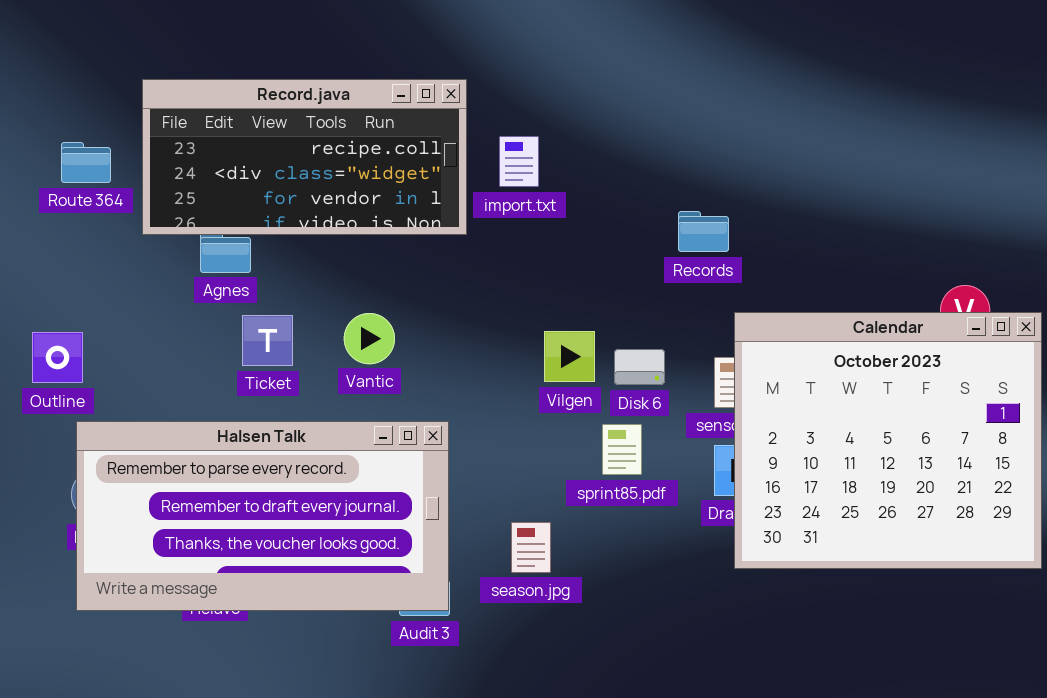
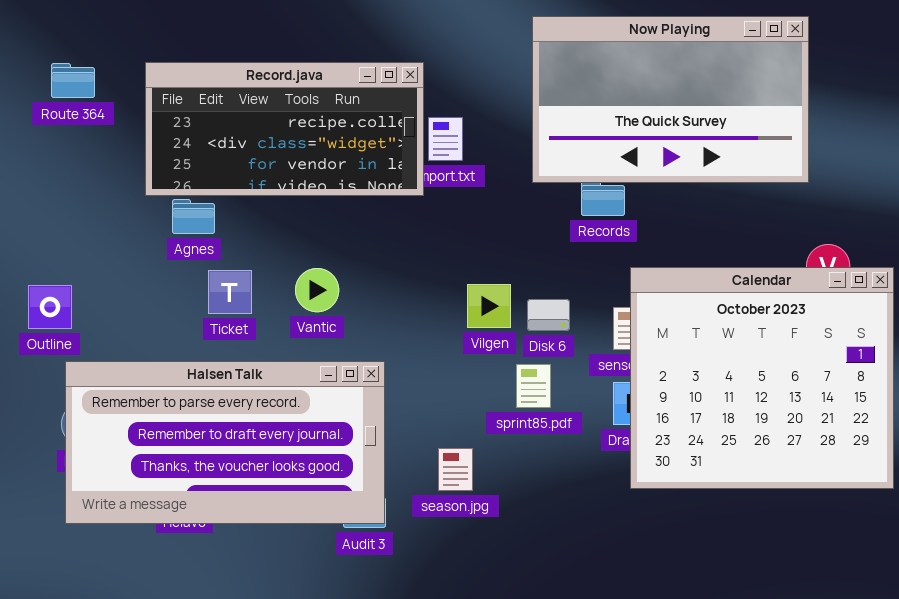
Now Playing: none -> [532,16,809,183], opened
Record.java: [142,79,467,235] -> [145,62,424,196], moved
Route 364: [61,142,111,183] -> [51,63,95,98], moved

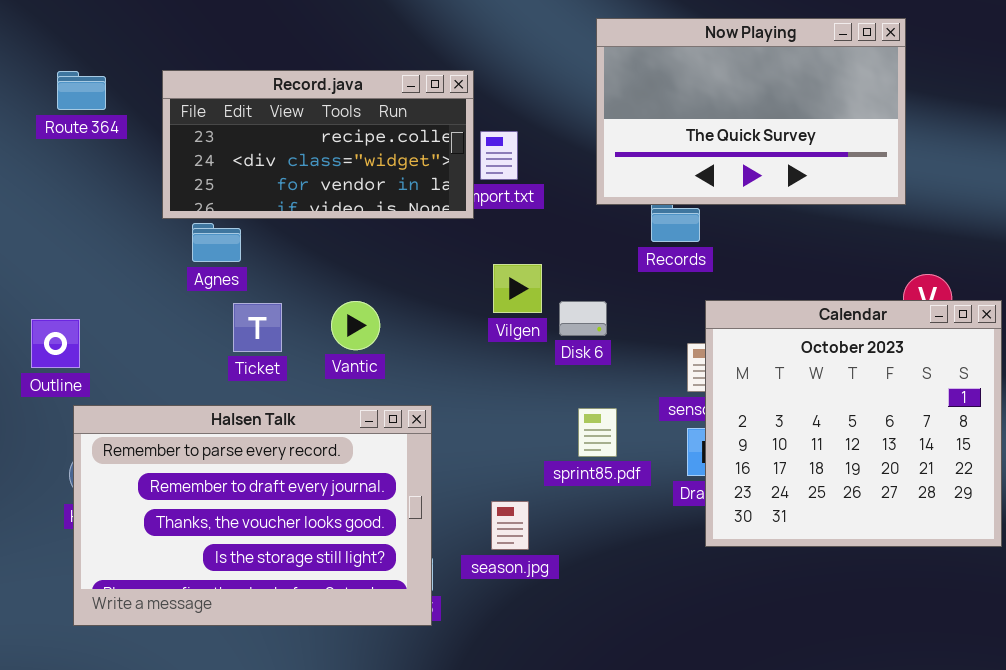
Vilgen: [467,284,511,328] -> [493,264,542,313], moved
Disk 6: [527,299,570,331] -> [559,301,607,336], moved
Halsen Talk: [65,361,385,524] -> [73,405,432,626], resized

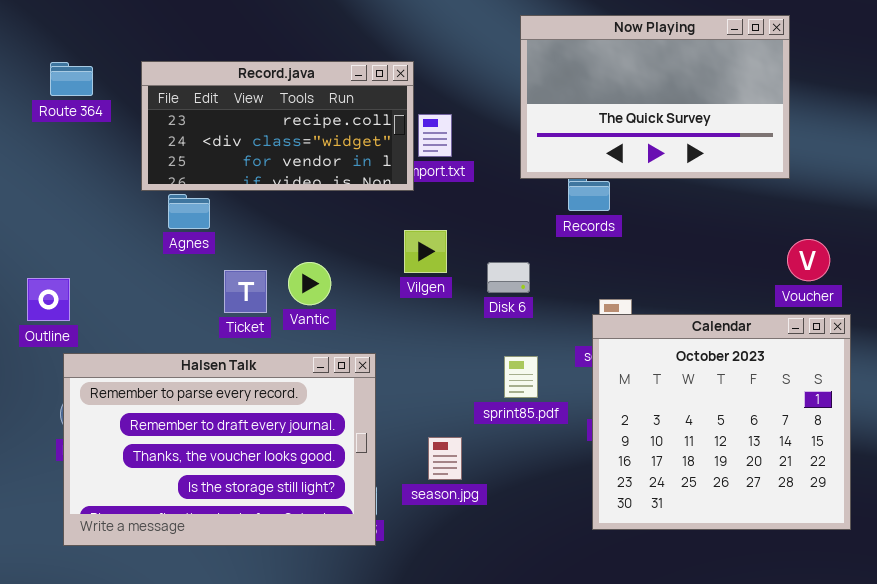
Vilgen: [493,264,542,313] -> [404,230,447,273], moved
Calendar: [705,300,1002,547] -> [592,314,851,530], moved
Ticket: [233,303,282,352] -> [224,270,267,313], moved

